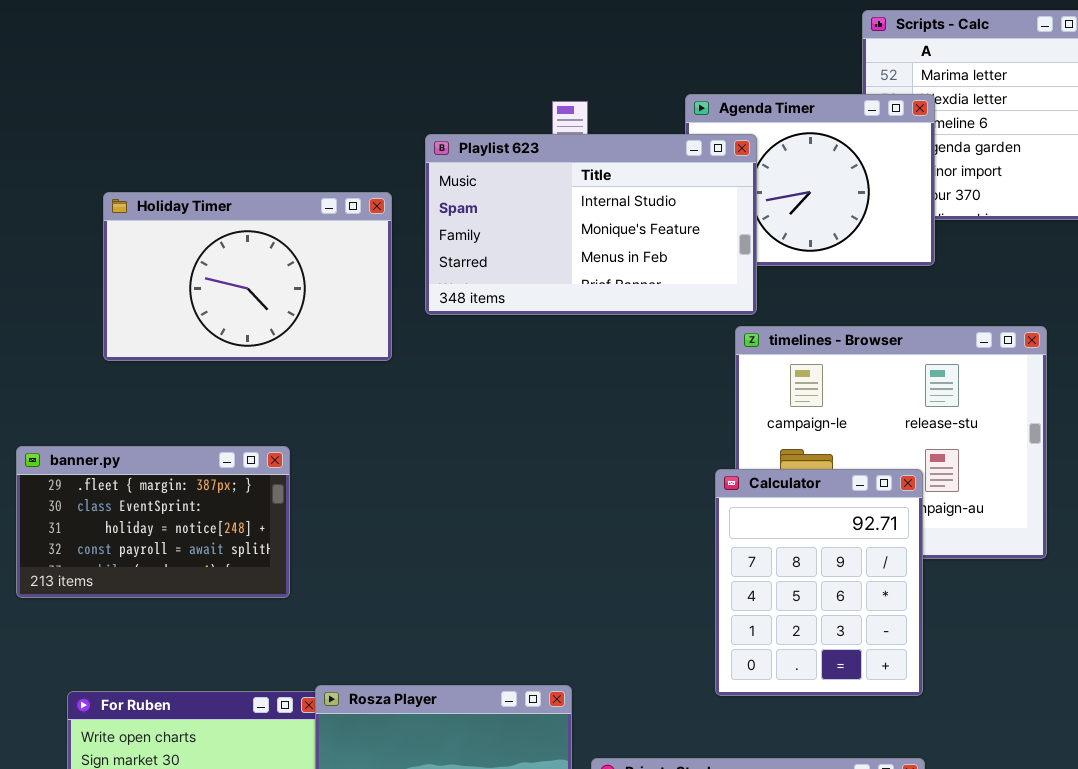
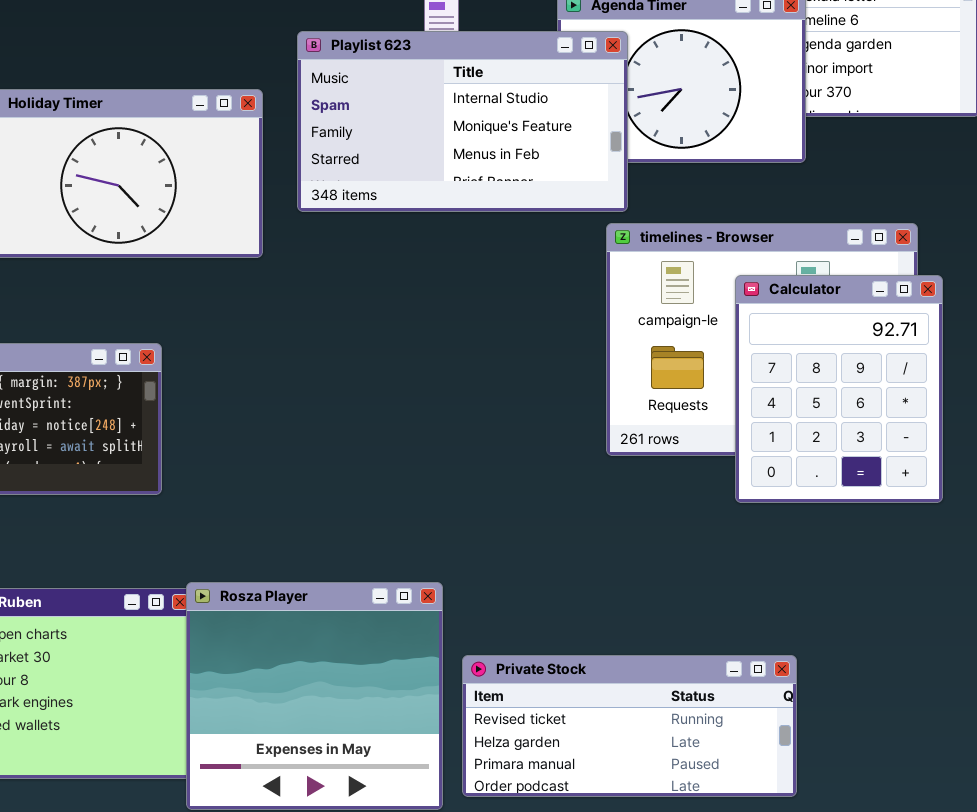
Calculator: [715,469,923,696] -> [735,275,943,503], moved

